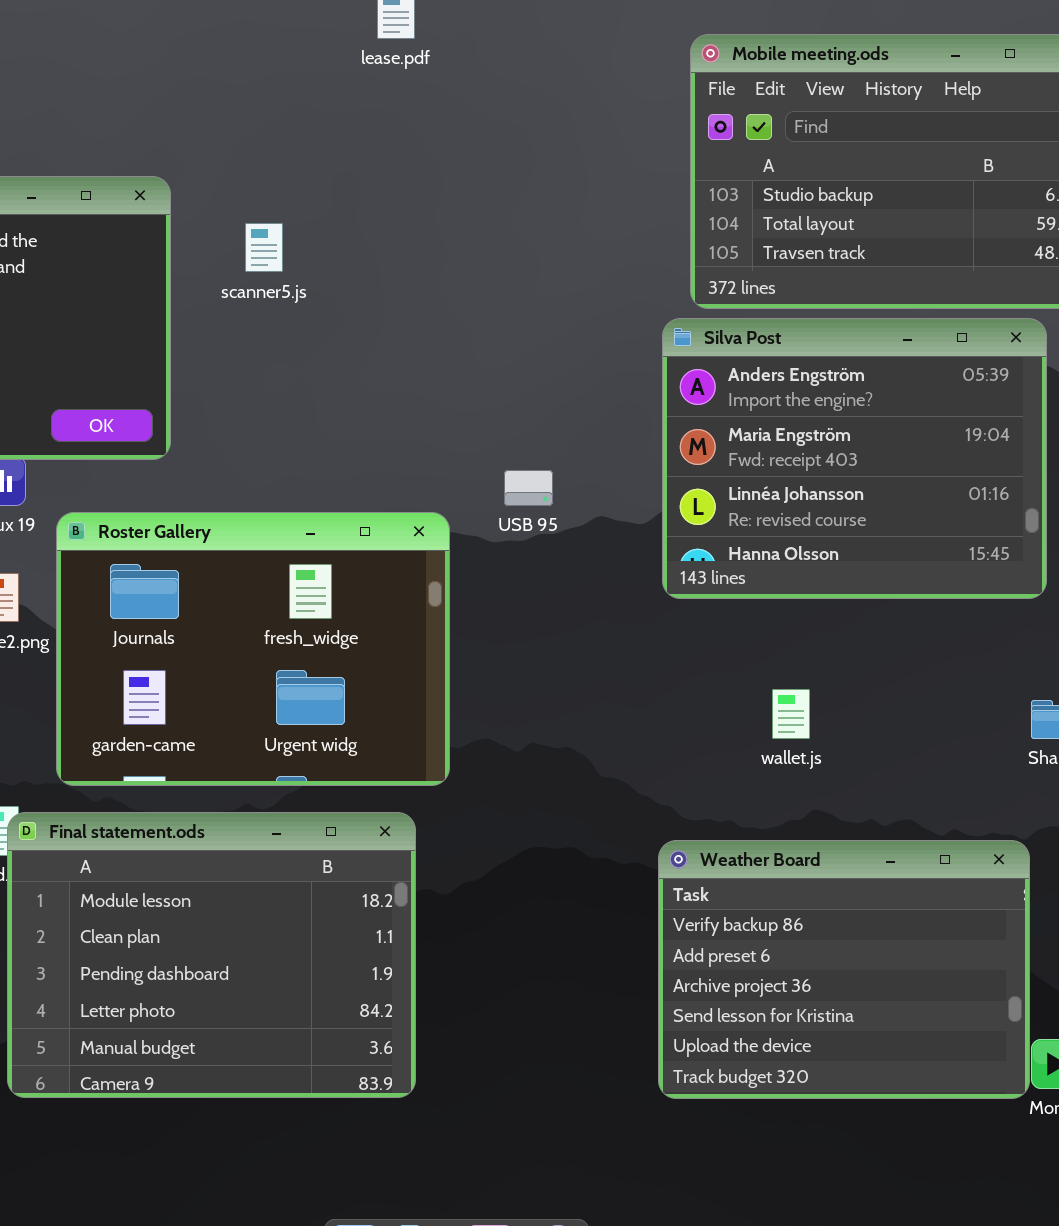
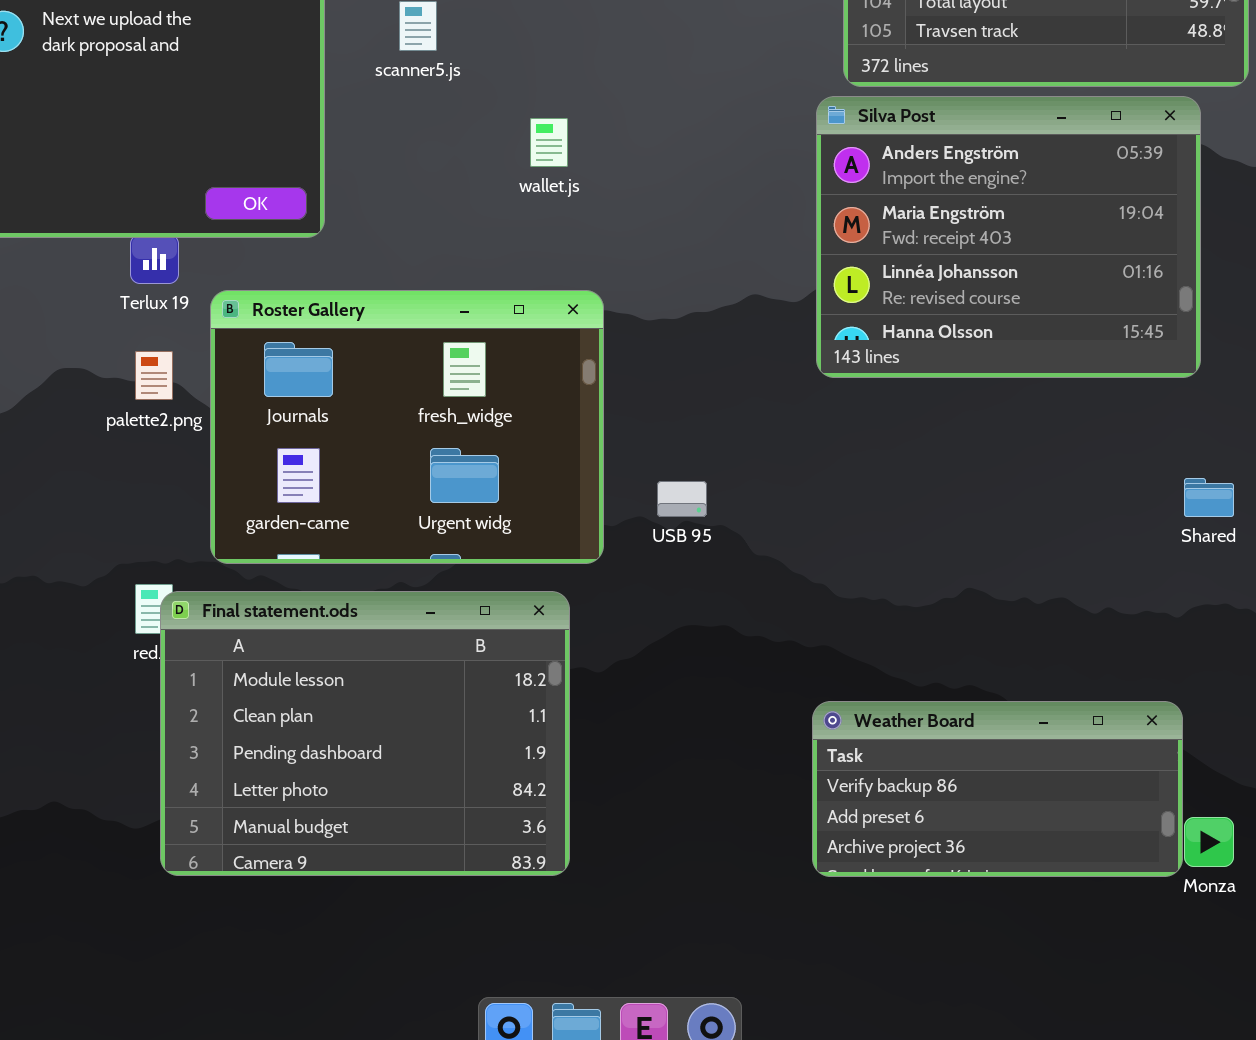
USB 95: [504,470,553,506] -> [657,481,707,517], moved
wallet.js: [772,689,810,739] -> [530,118,568,167], moved
Weather Board: [658,840,1030,1099] -> [812,701,1183,877], resized

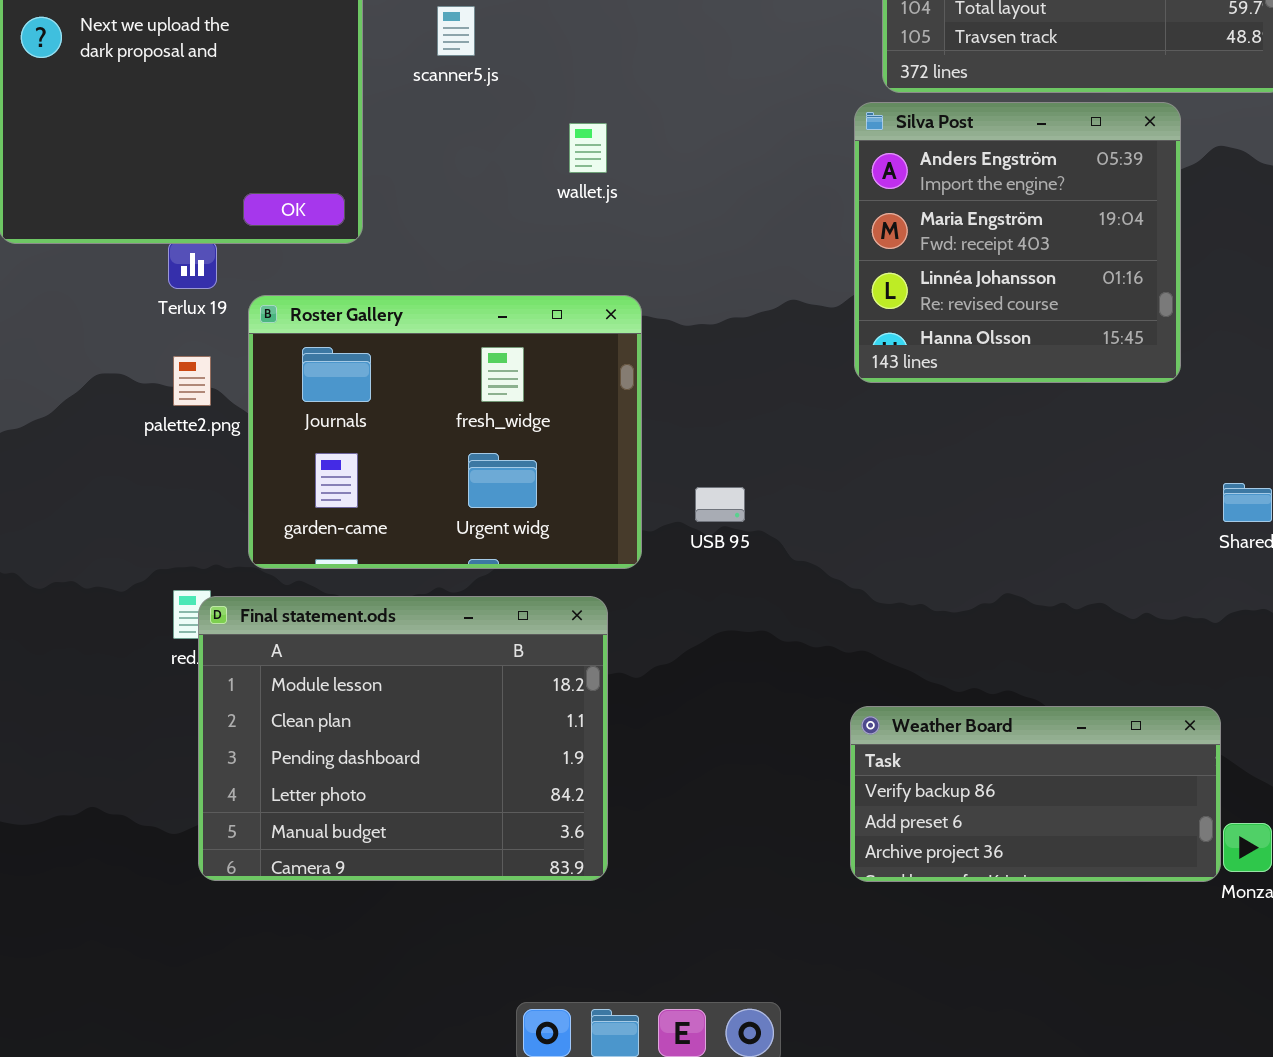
Silva Post: [816,96,1201,378] -> [854,102,1181,383], resized

